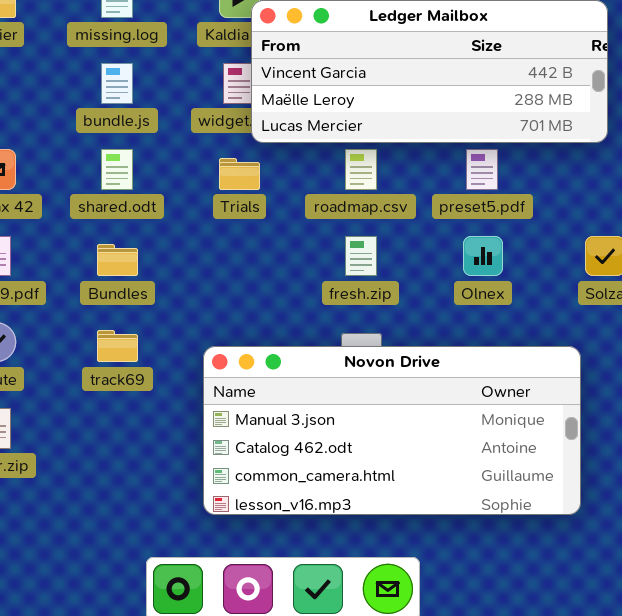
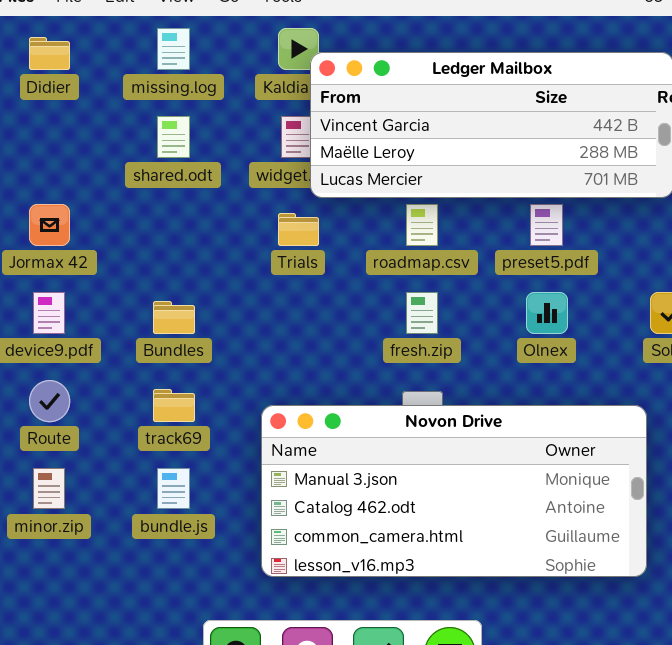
bundle.js: [101,63,133,104] -> [157,468,190,509], moved
shared.odt: [101,149,133,190] -> [157,116,190,158], moved

